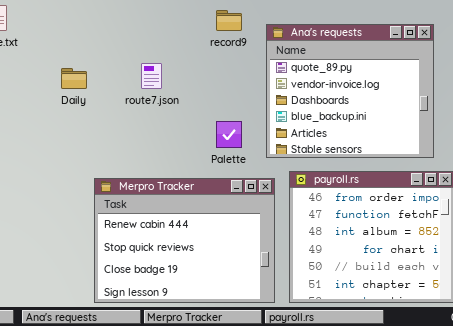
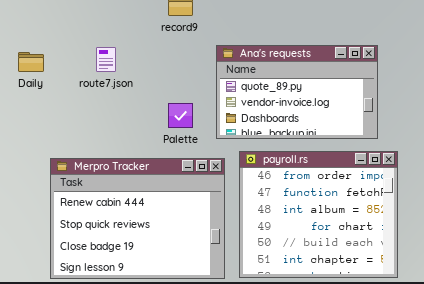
Ana's requests: [266,24,434,158] -> [216,45,378,139], resized

